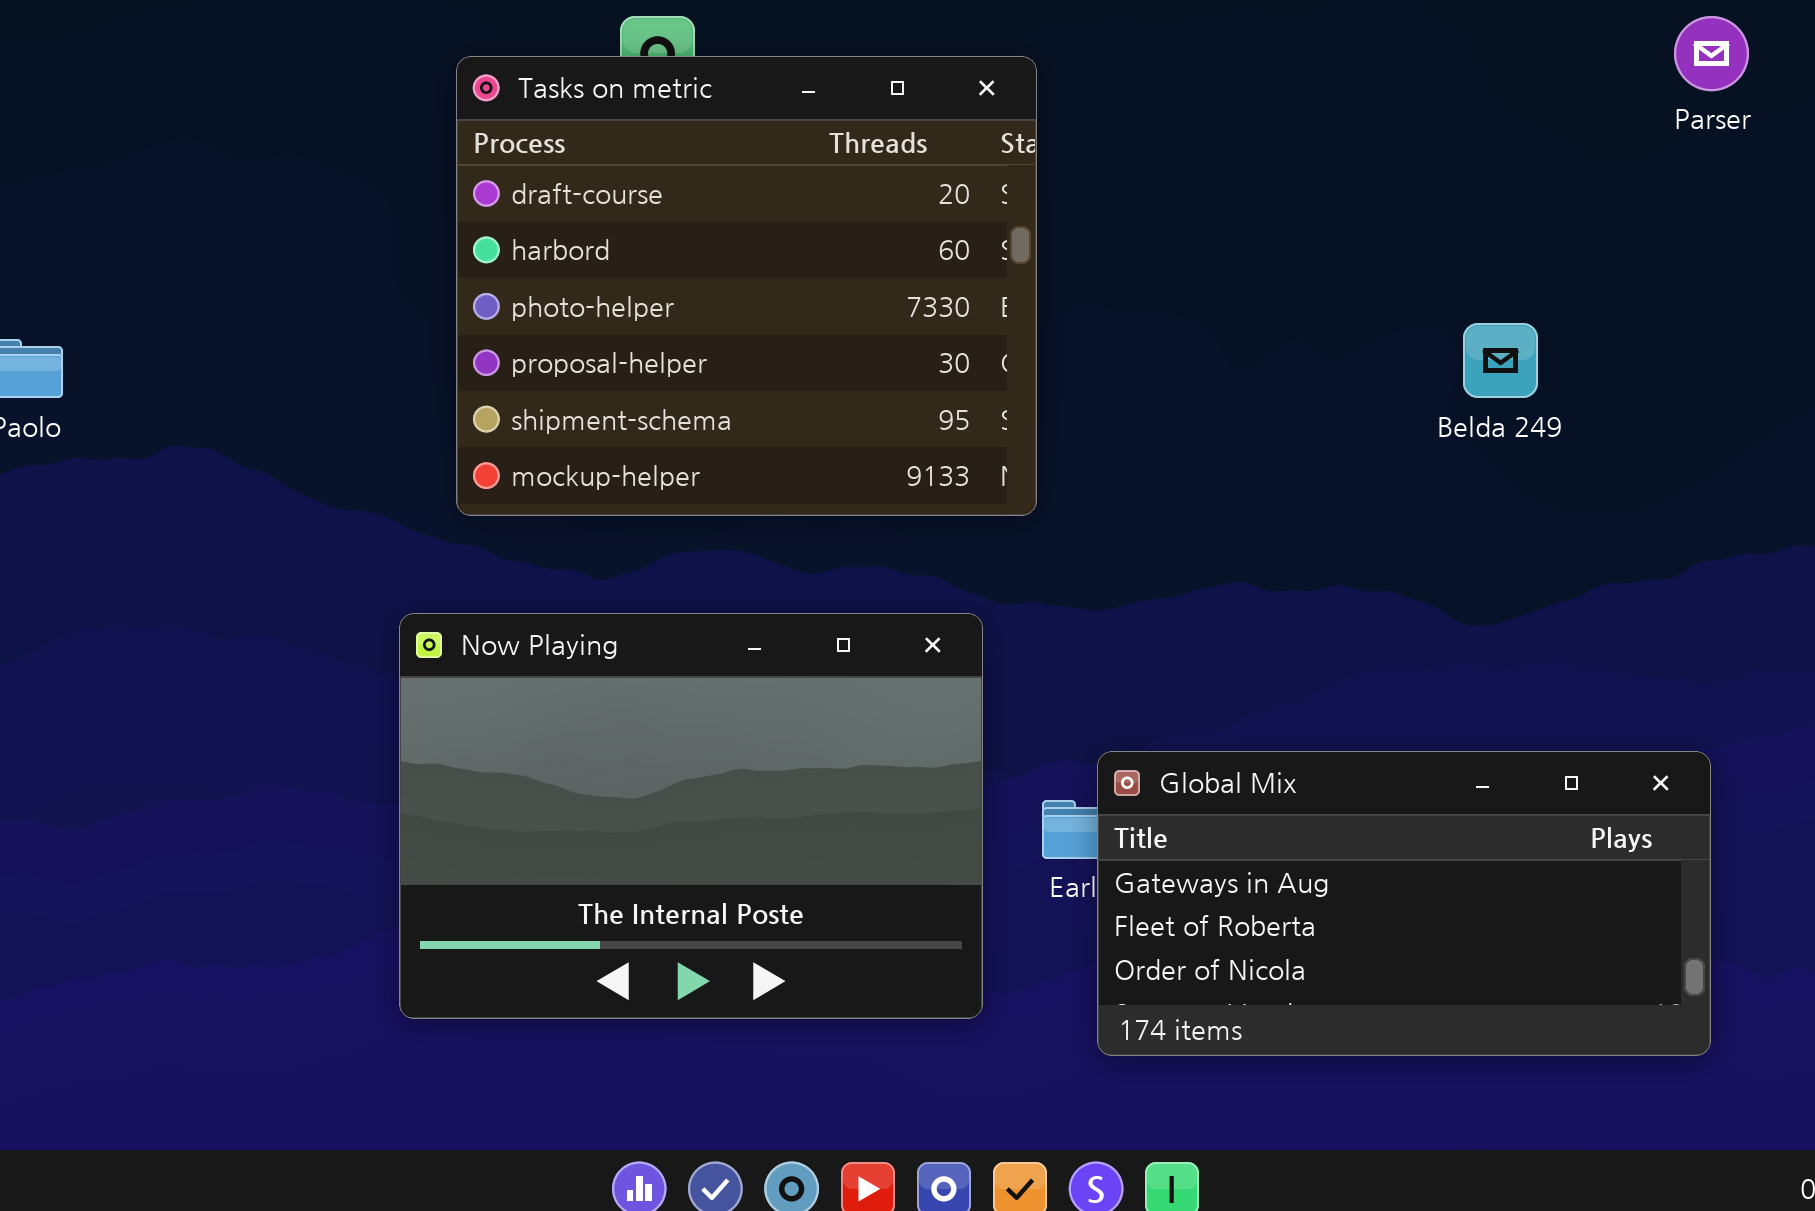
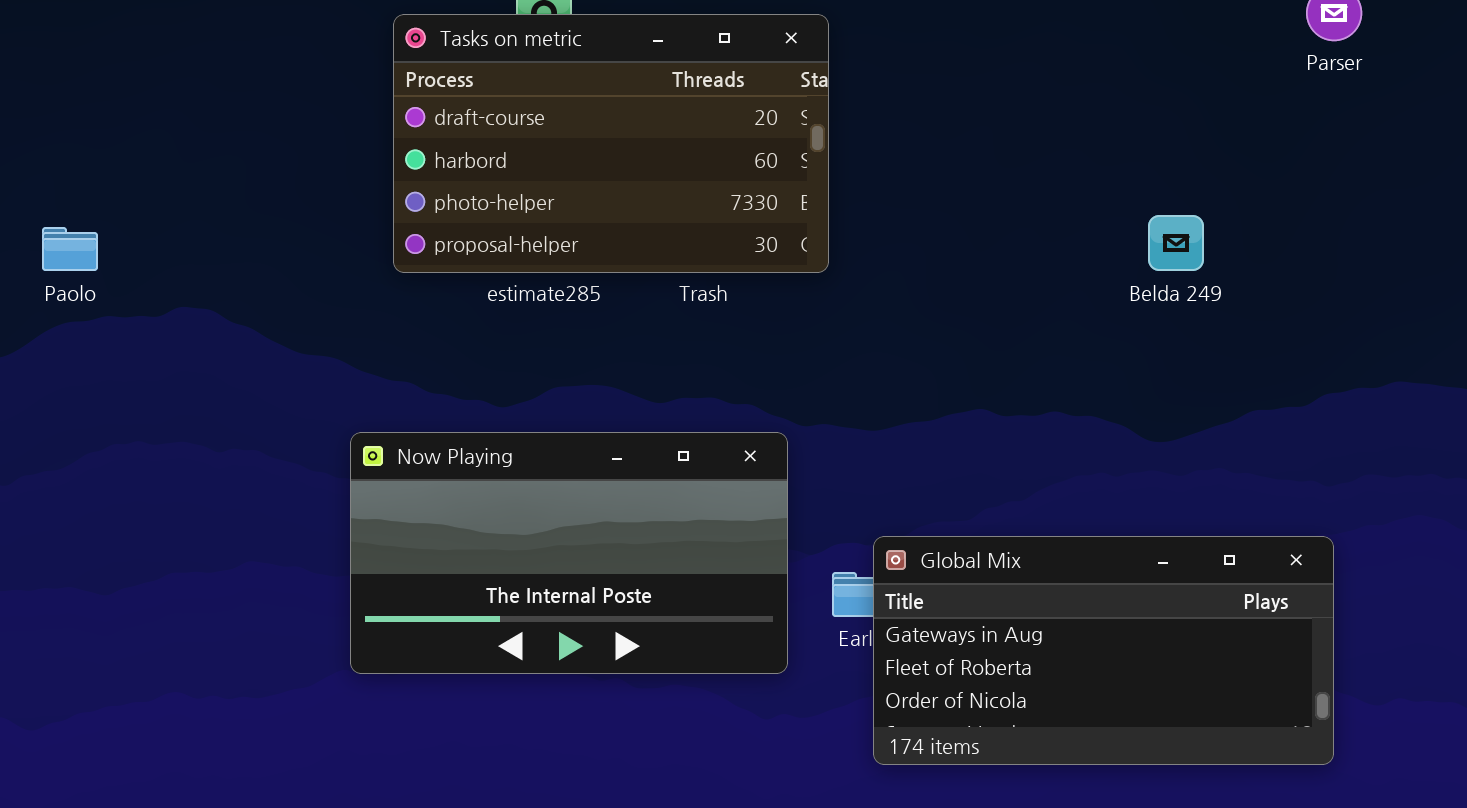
Tasks on metric: [456,56,1037,516] -> [393,14,829,273], resized
Now Playing: [399,613,983,1019] -> [350,432,788,674], resized

